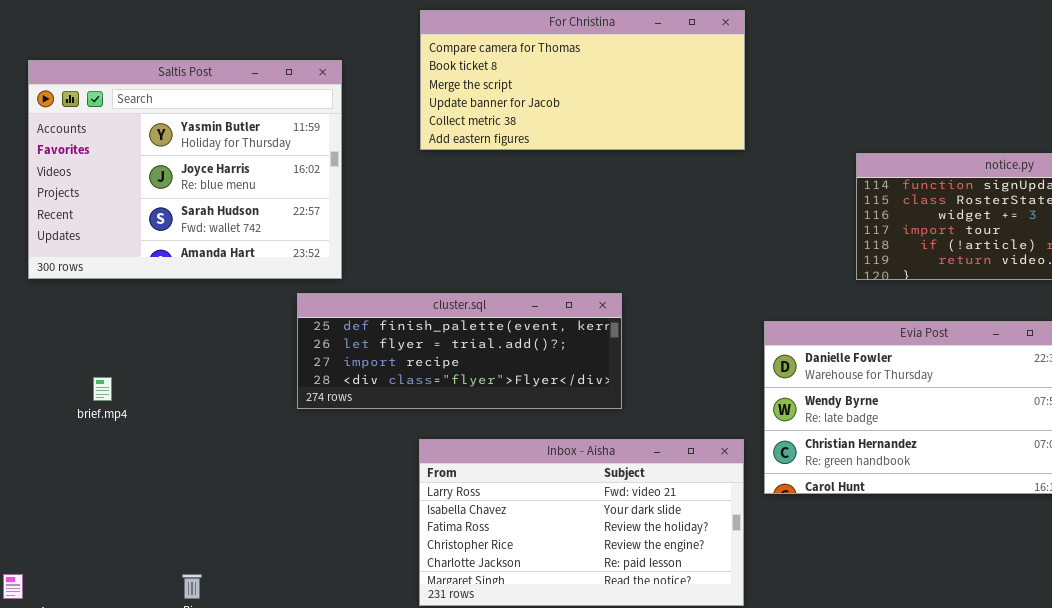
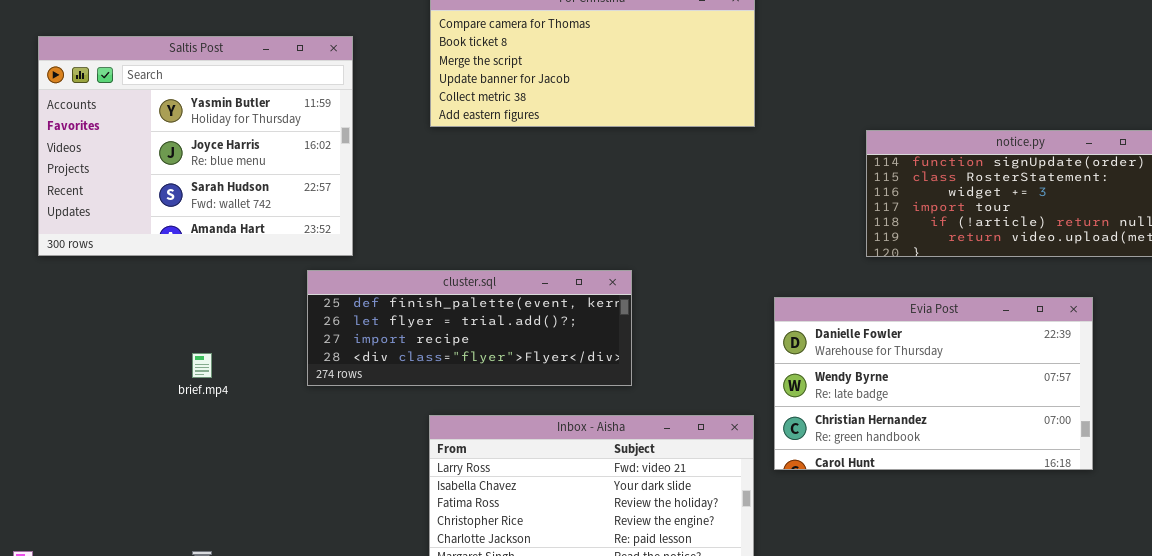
brief.mp4: [93,377,112,401] -> [192,353,212,378], moved

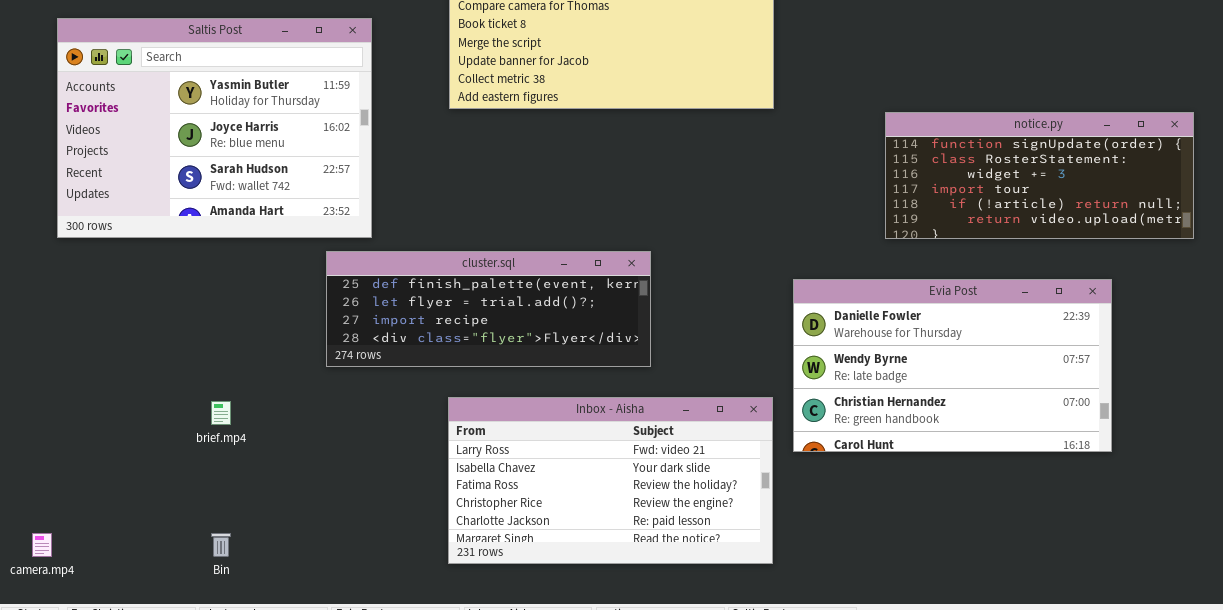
brief.mp4: [192,353,212,378] -> [211,401,231,425], moved

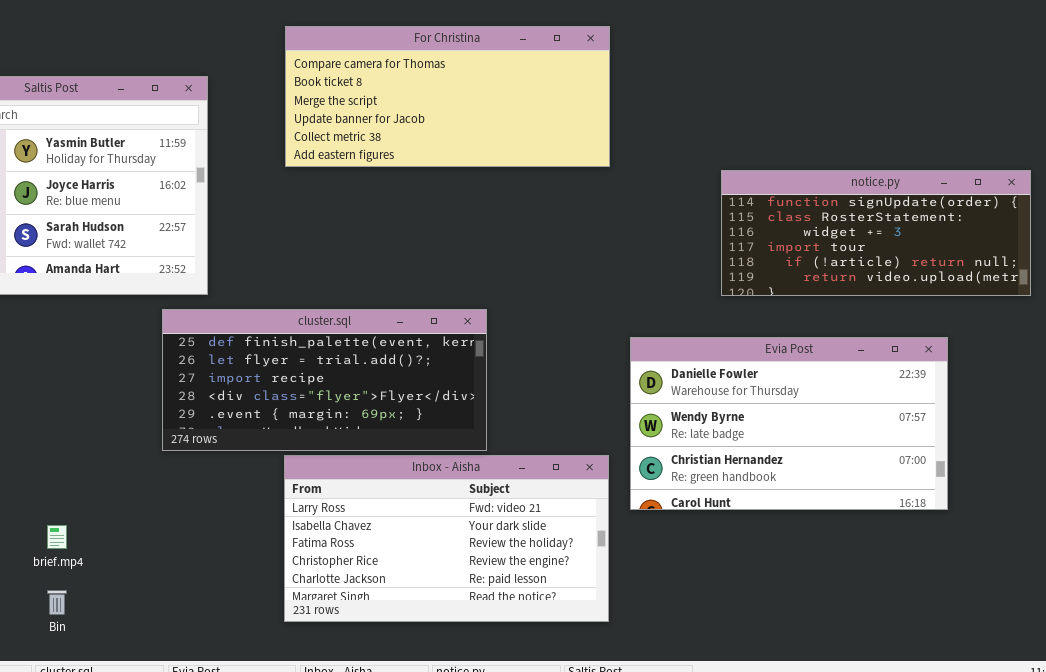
cluster.sql: [326,251,651,367] -> [162,309,487,451], resized
brief.mp4: [211,401,231,425] -> [47,525,67,549], moved

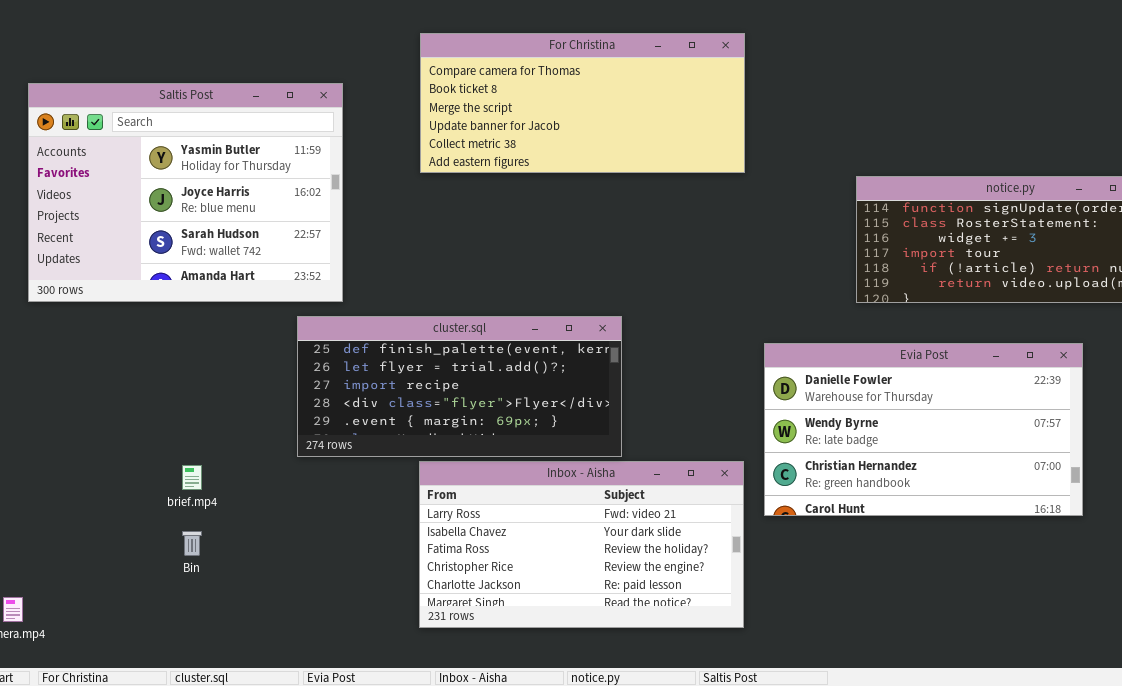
brief.mp4: [47,525,67,549] -> [182,465,202,490], moved
Bin: [47,590,67,615] -> [182,531,202,556], moved

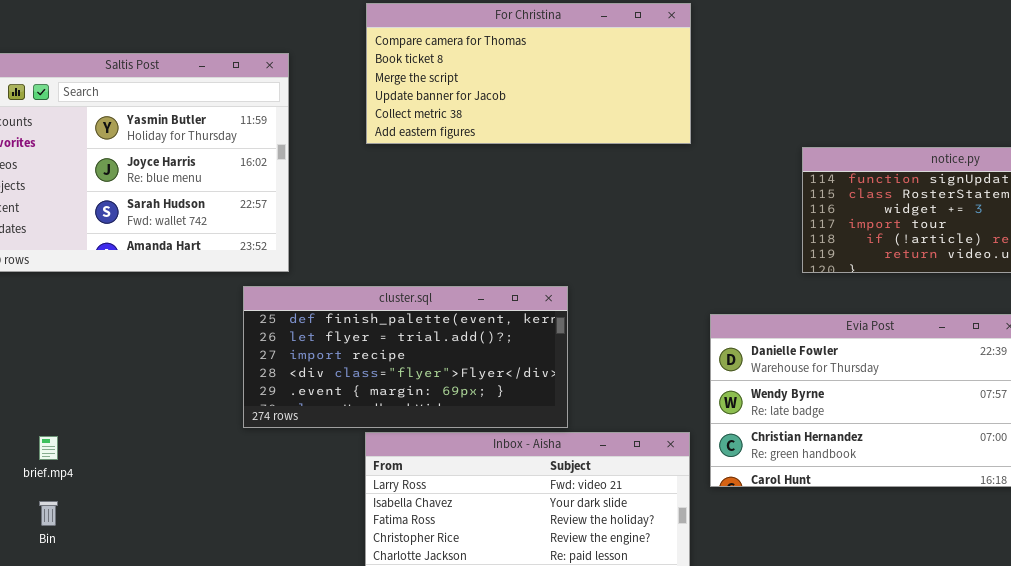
brief.mp4: [182,465,202,490] -> [39,436,58,460], moved
Bin: [182,531,202,556] -> [39,501,58,526], moved

